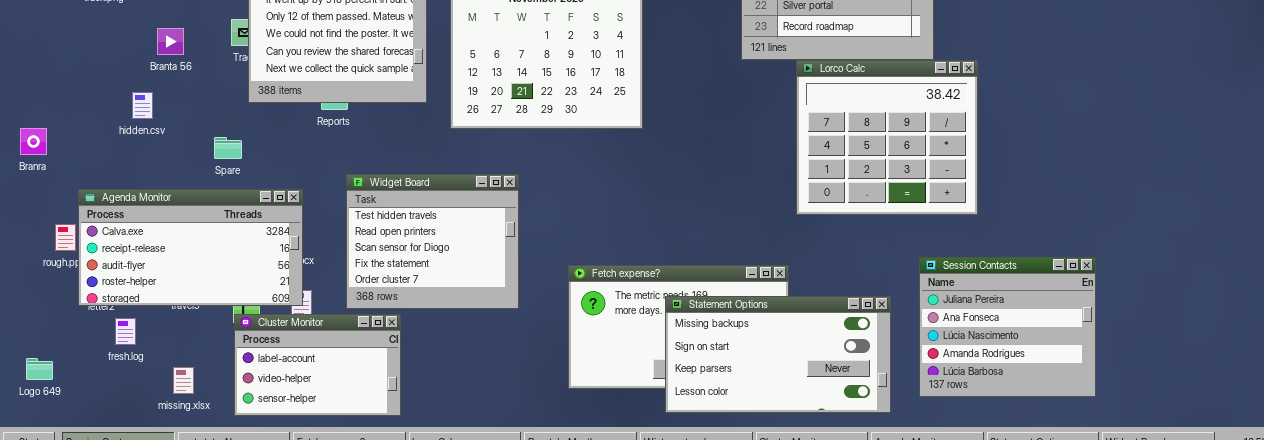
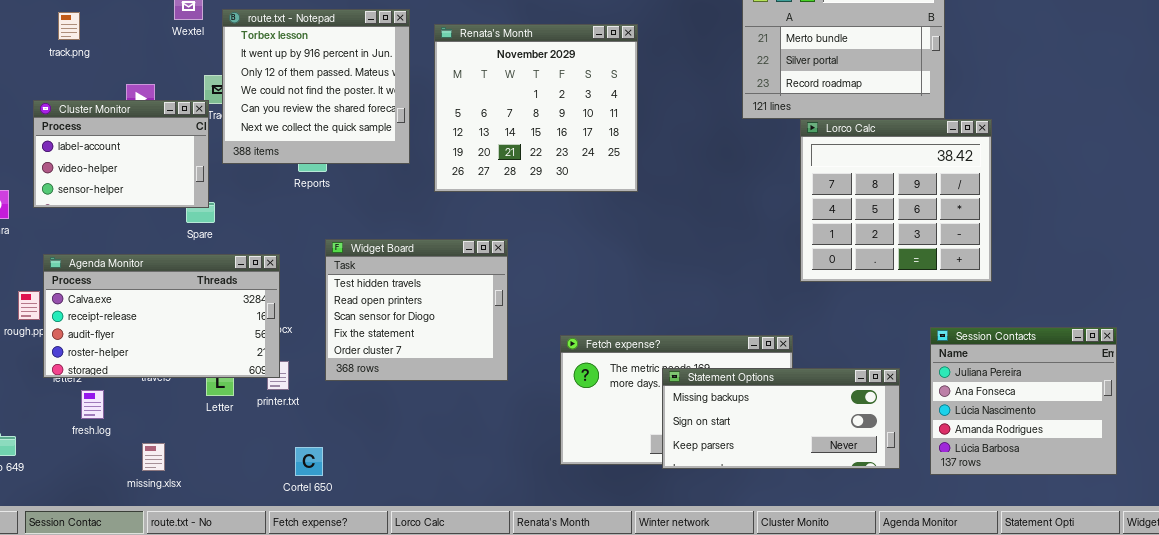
Statement Options: [665,296,891,413] -> [662,368,900,469], resized
Cluster Monitor: [234,314,401,416] -> [33,100,209,208], moved

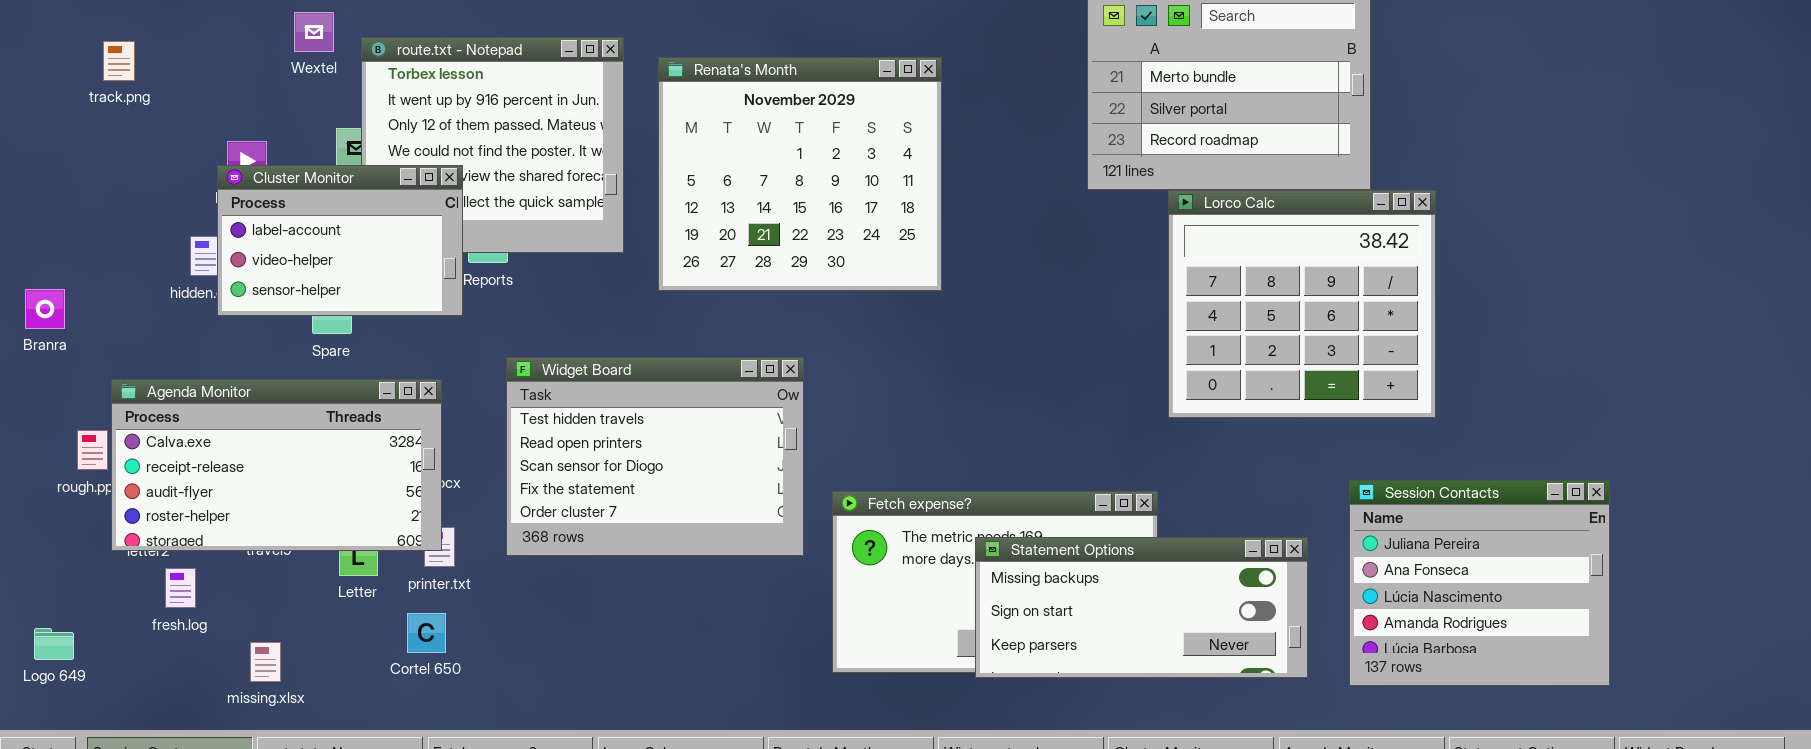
track.png: [58,12,80,40] -> [103,41,135,81], moved
Cluster Monitor: [33,100,209,208] -> [217,165,463,316], moved
Widget Board: [325,239,508,381] -> [506,357,804,556], resized
Cortel 650: [295,447,323,476] -> [407,613,446,653], moved

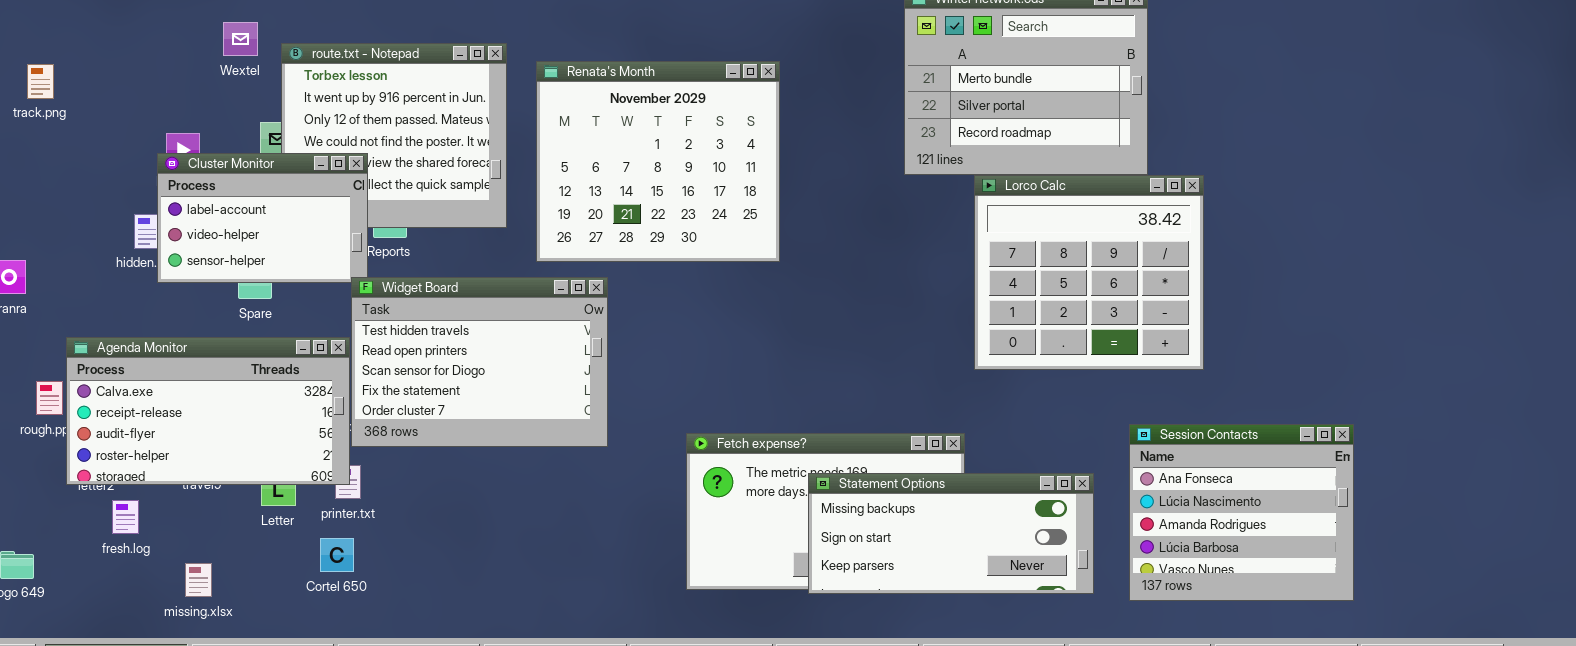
track.png: [103,41,135,81] -> [27,64,54,99], moved
Widget Board: [506,357,804,556] -> [351,277,608,447], moved
Session Contacts: [1349,480,1610,686] -> [1129,424,1354,601], scrolled down 1 row

